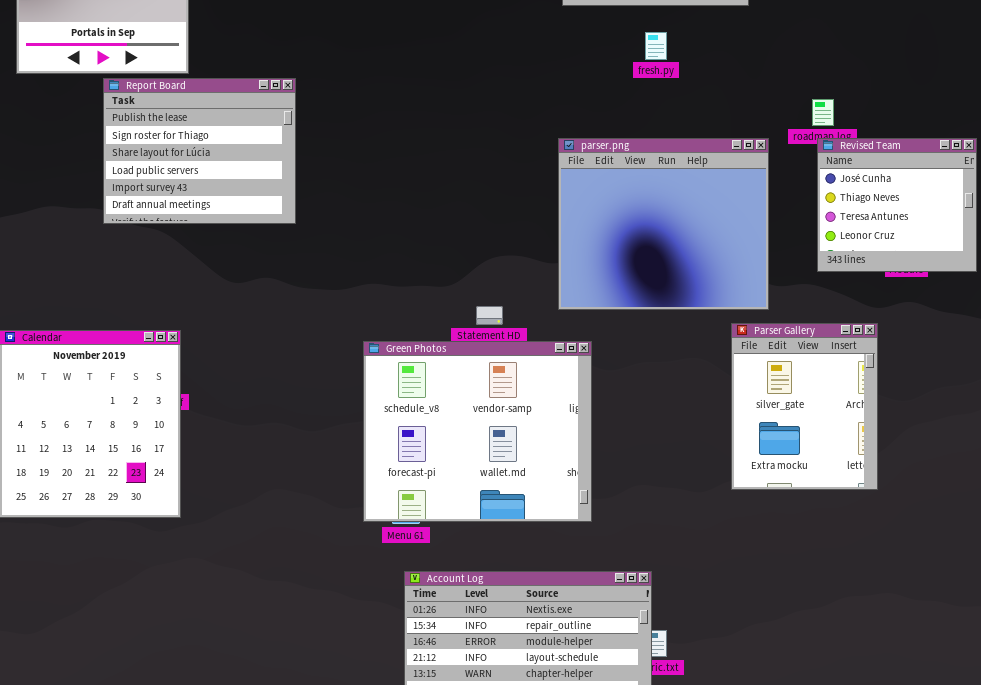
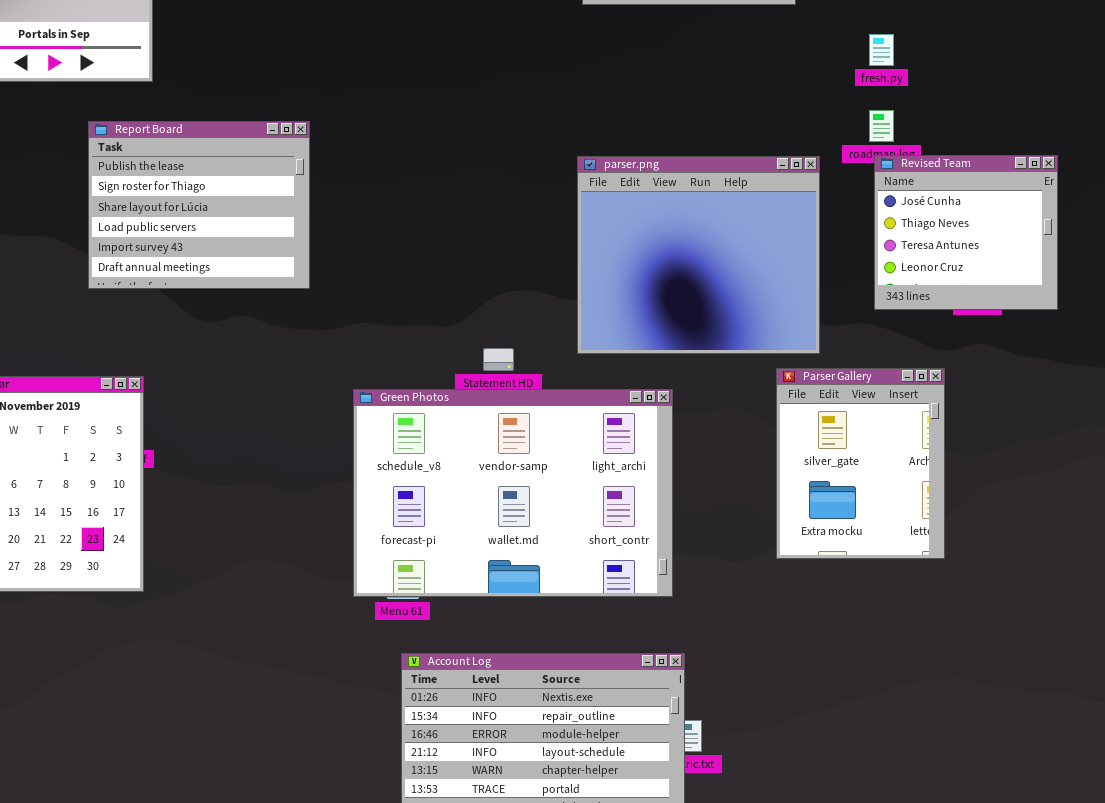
fresh.py: [645,32,667,60] -> [869,34,894,66], moved
Report Board: [103,78,296,224] -> [88,121,310,289], moved
Green Photos: [363,341,592,522] -> [353,389,673,597], resized

